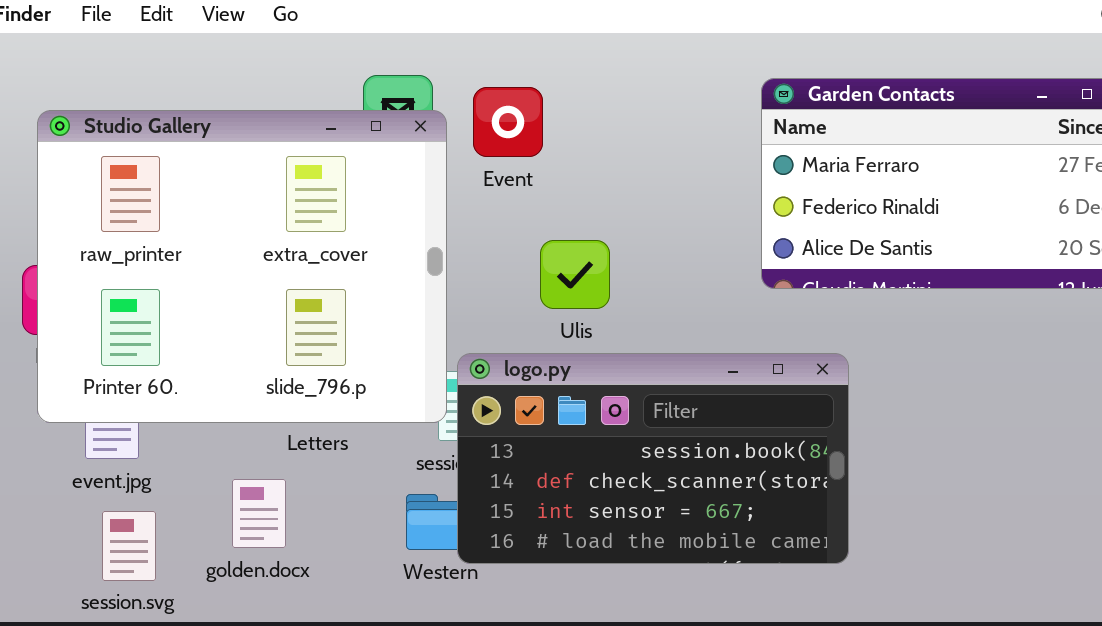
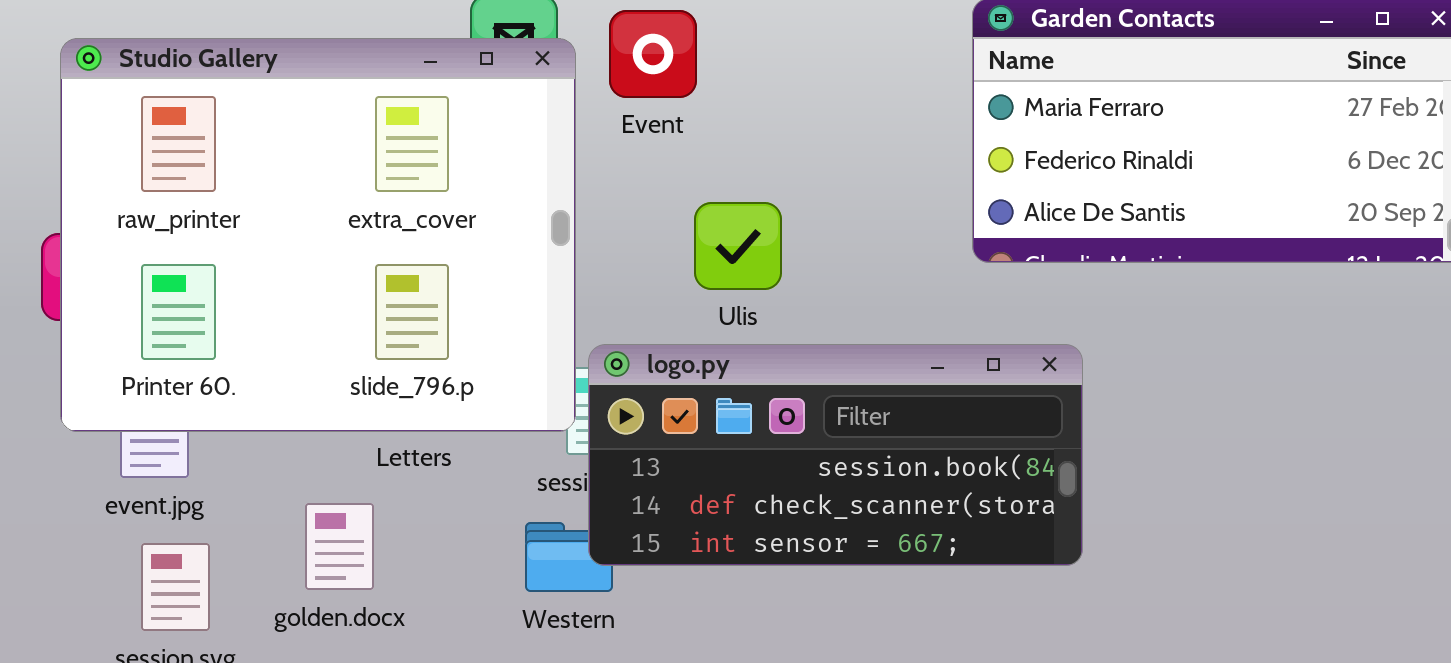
logo.py: [457,353,849,564] -> [588,344,1083,566], resized

